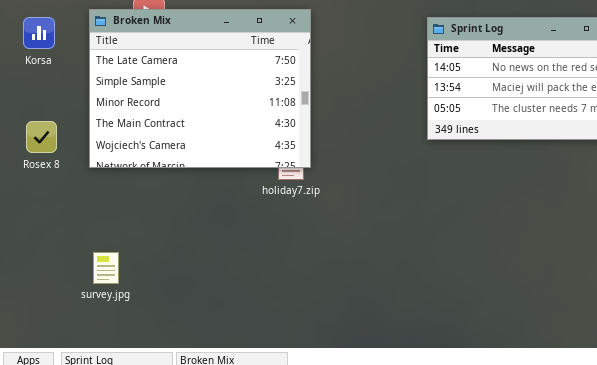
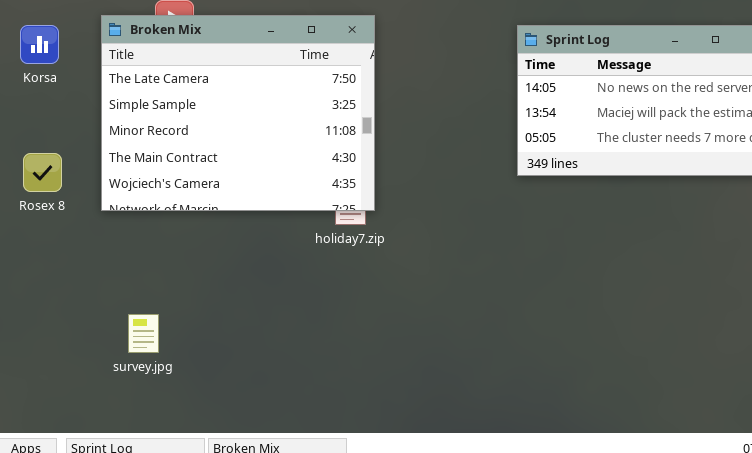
survey.jpg: [93,252,119,284] -> [128,314,159,353], moved

